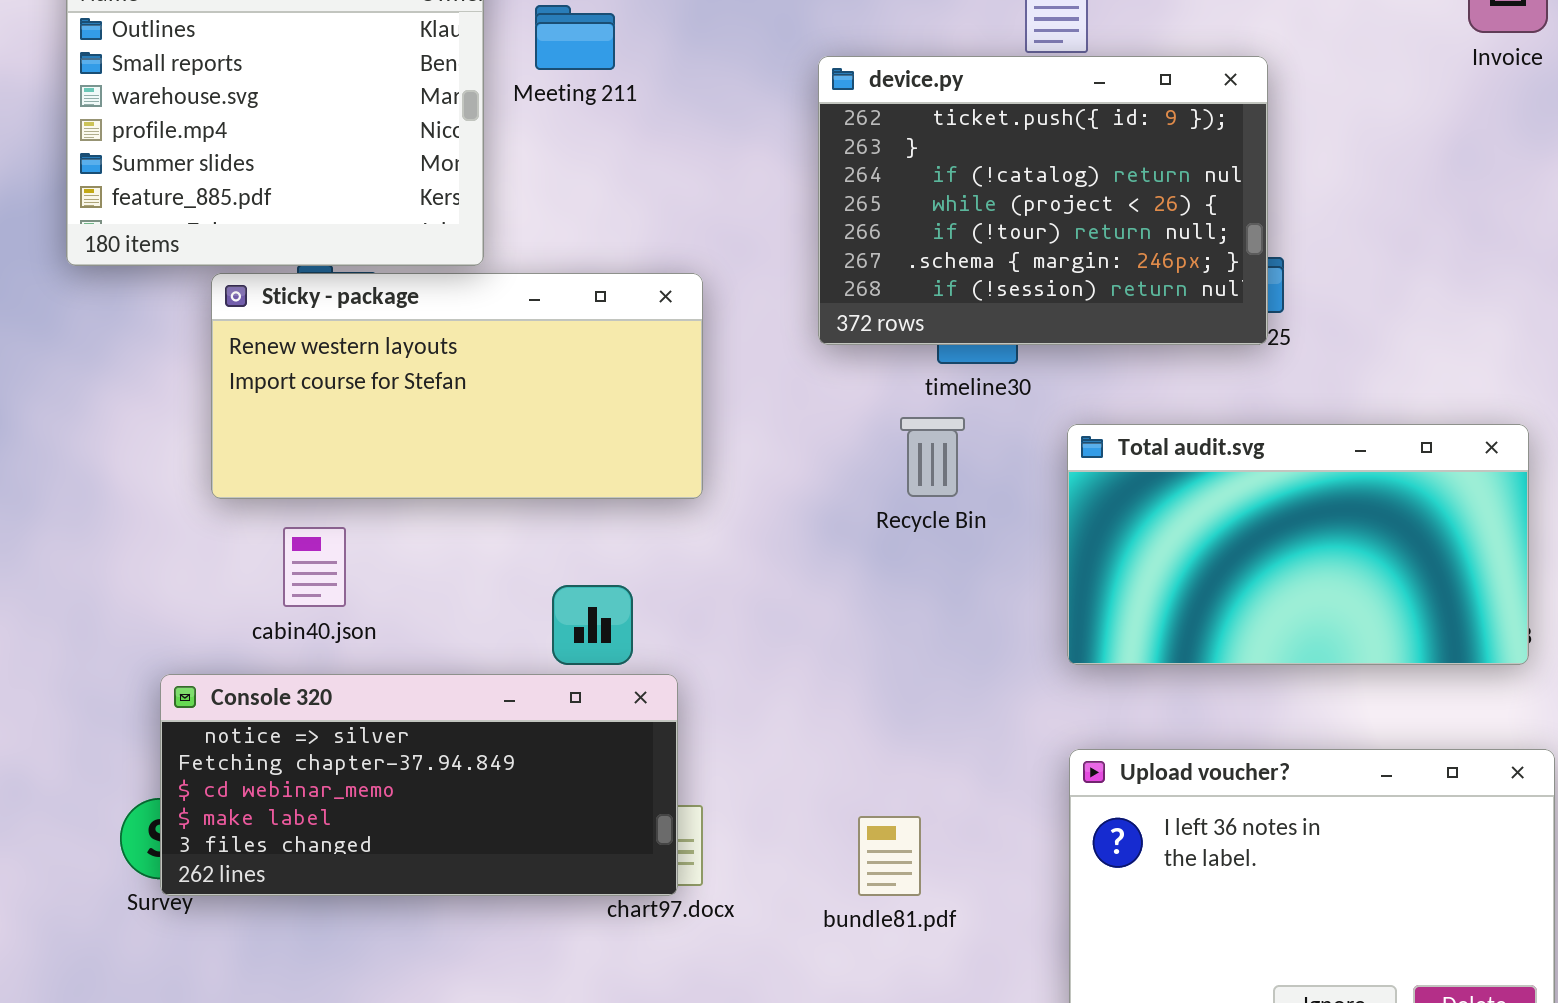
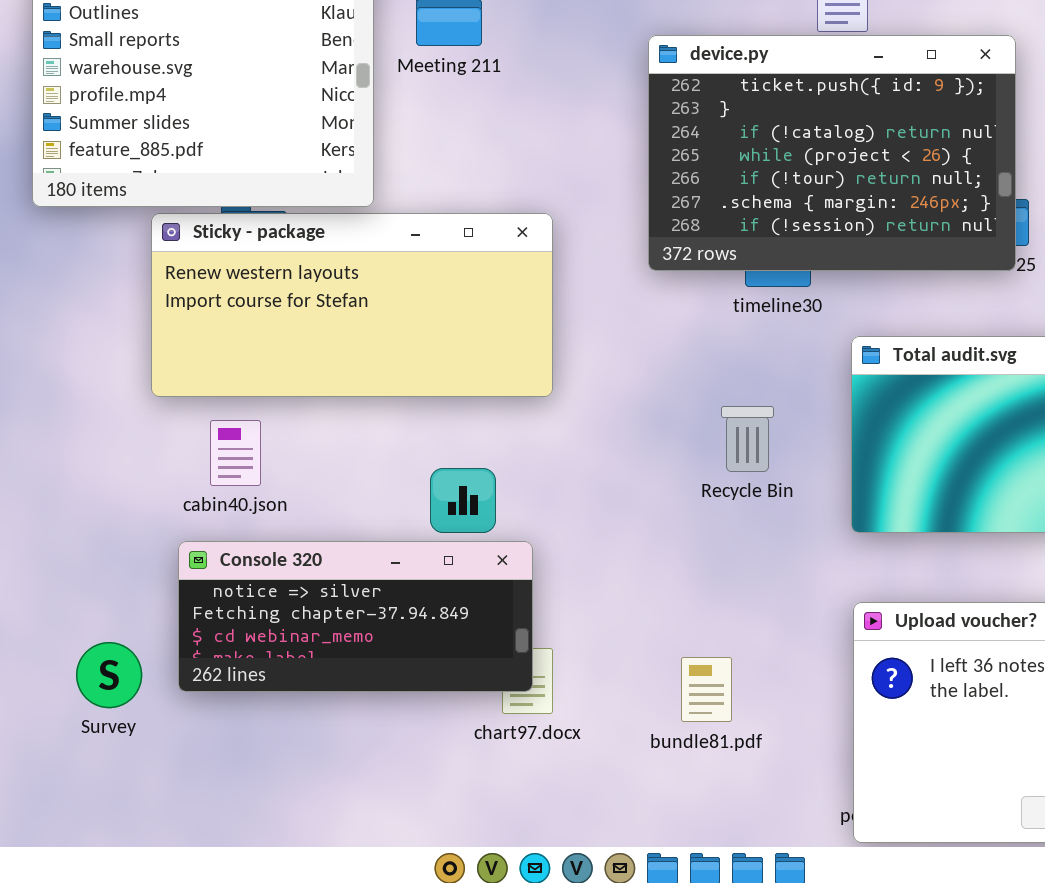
Recycle Bin: [900,417,965,497] -> [721,406,774,472], moved
Console 320: [160,674,678,896] -> [178,541,533,692], resized

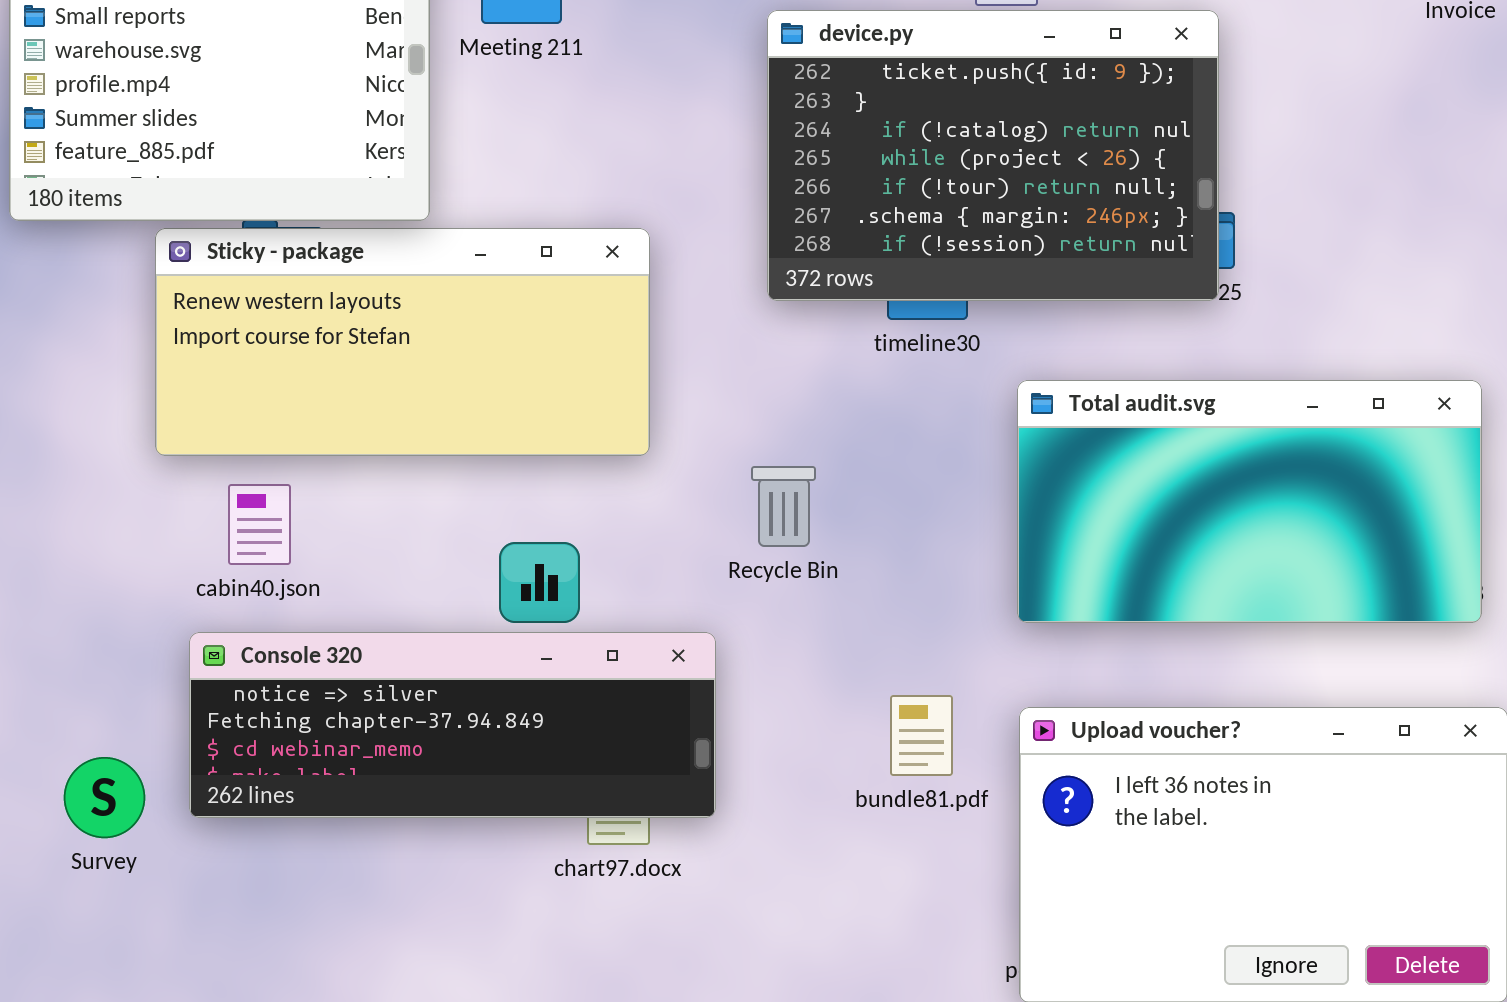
Recycle Bin: [721,406,774,472] -> [751,466,816,547], moved
Console 320: [178,541,533,692] -> [189,632,716,818], resized
bundle81.pdf: [681,657,732,722] -> [890,695,953,776], moved

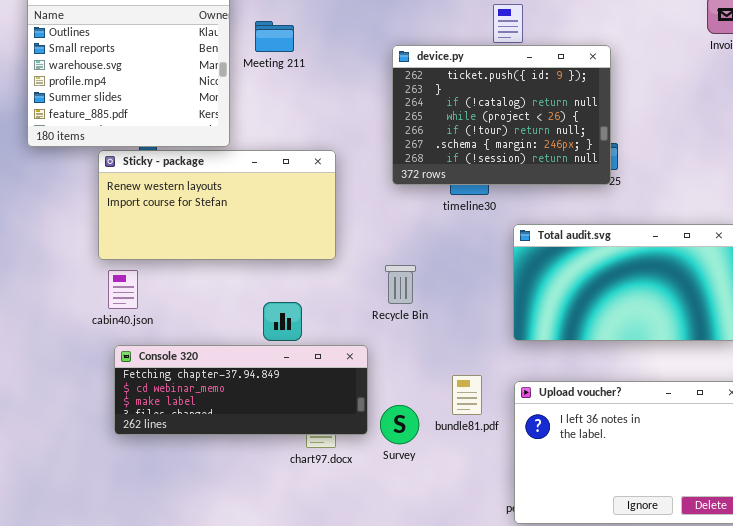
cabin40.json: [228,484,291,565] -> [108,270,138,309], moved
Console 320: [189,632,716,818] -> [114,345,368,435], scrolled down 1 row
Survey: [64,757,145,838] -> [380,405,419,444], moved

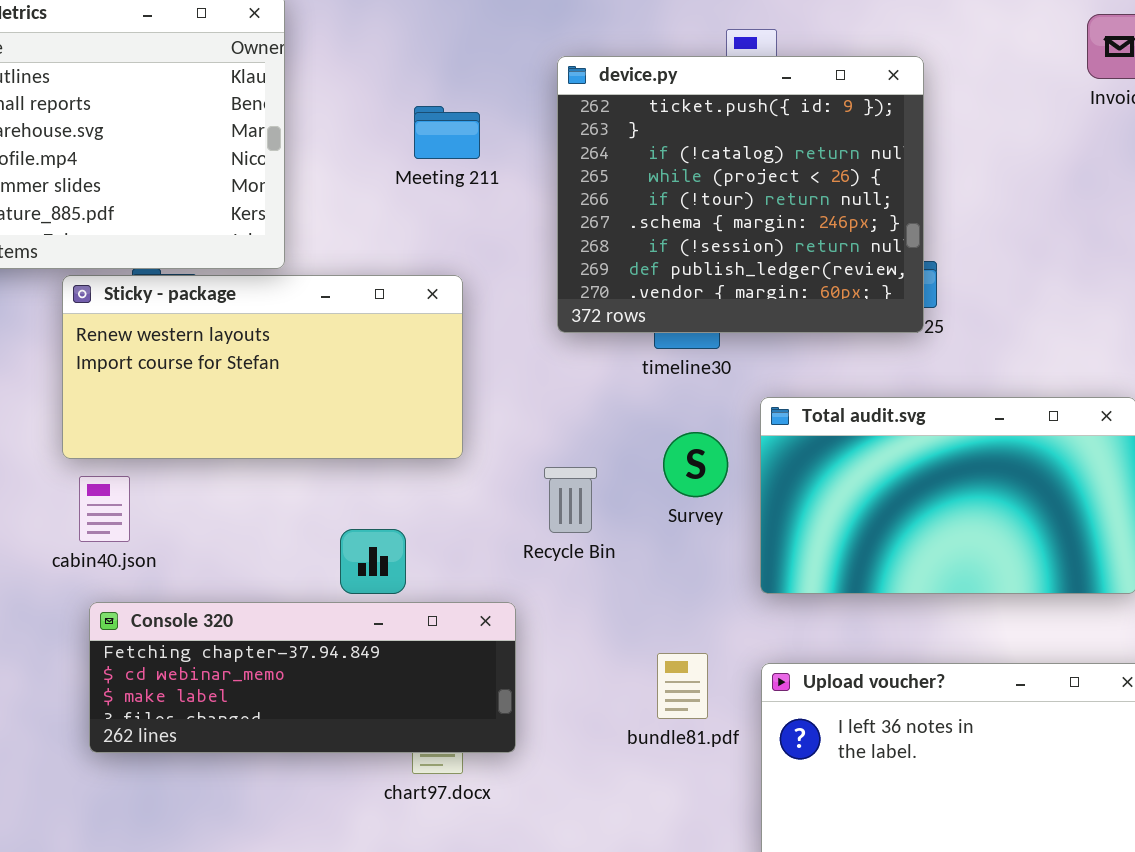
Meeting 211: [255,21,294,52] -> [414,106,480,159], moved
device.py: [392,45,611,185] -> [557,56,924,333], resized
Survey: [380,405,419,444] -> [663,432,728,497], moved

